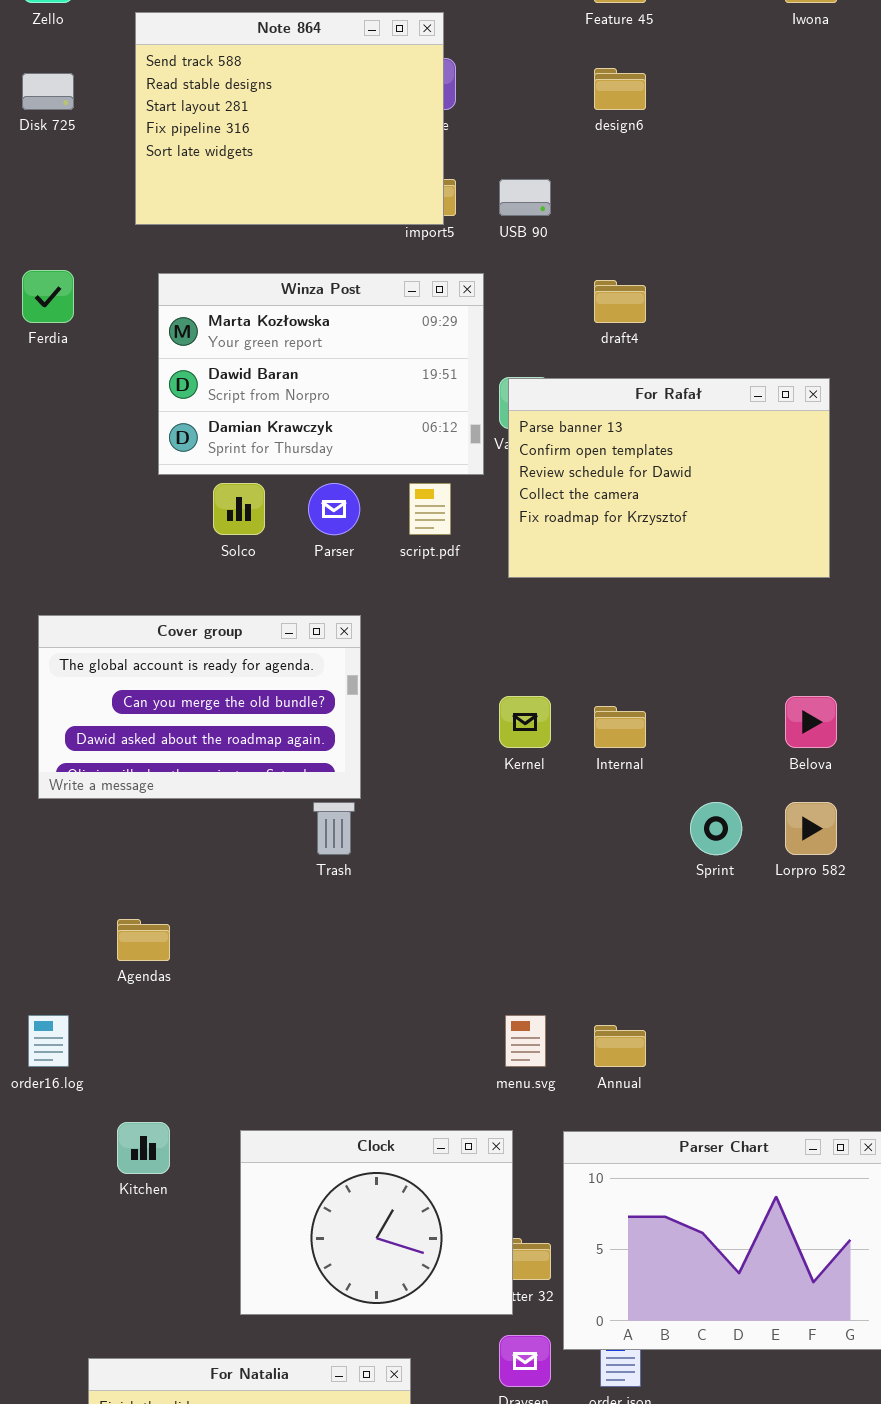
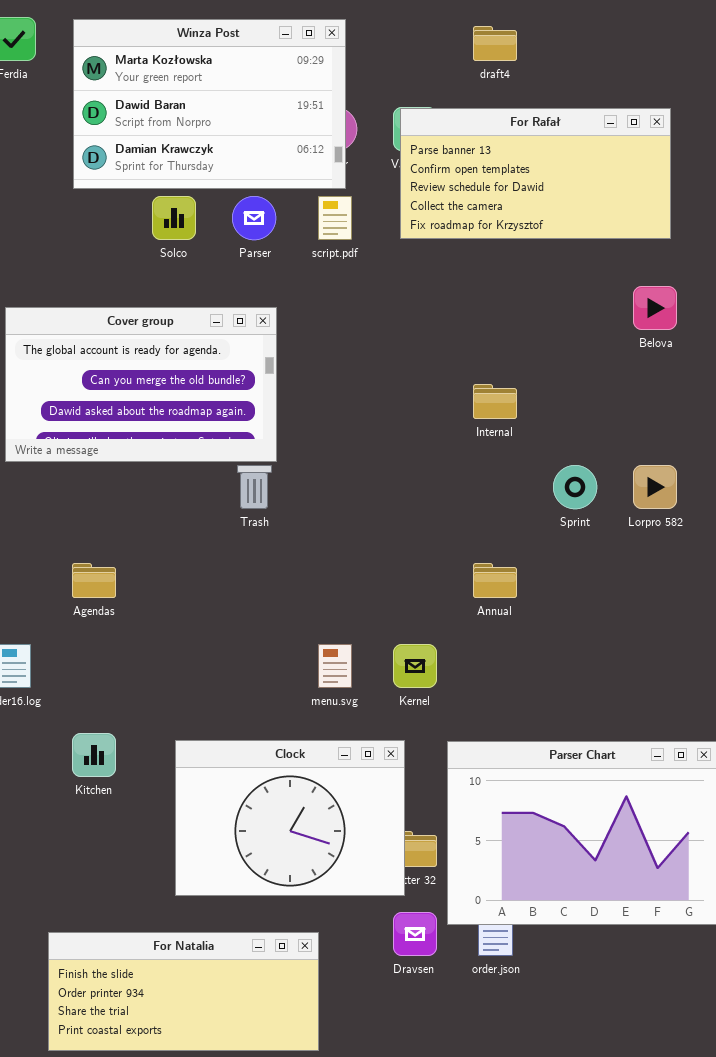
Winza Post: [158,273,484,475] -> [73,19,346,189], moved
For Rafał: [508,378,830,578] -> [400,108,671,239], resized
Kernel: [499,696,551,748] -> [393,644,437,688], moved
Belova: [785,696,837,748] -> [633,286,677,330], moved
menu.svg: [505,1015,546,1067] -> [318,644,352,688], moved
Annual: [594,1025,646,1067] -> [473,563,517,598], moved

